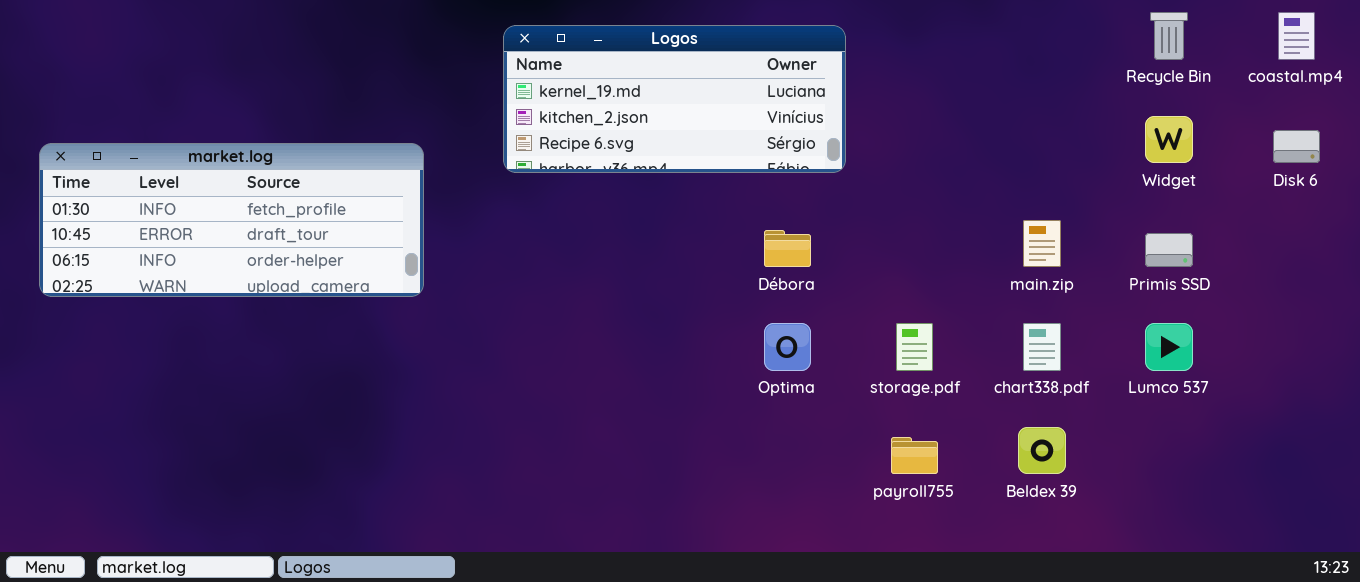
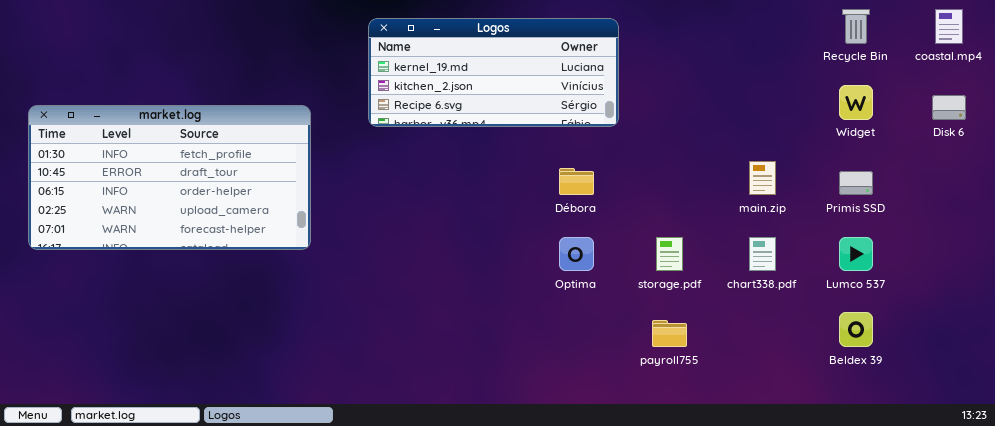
market.log: [39,143,424,297] -> [28,105,311,250], resized
Beldex 39: [1018,427,1066,474] -> [839,312,873,347], moved

